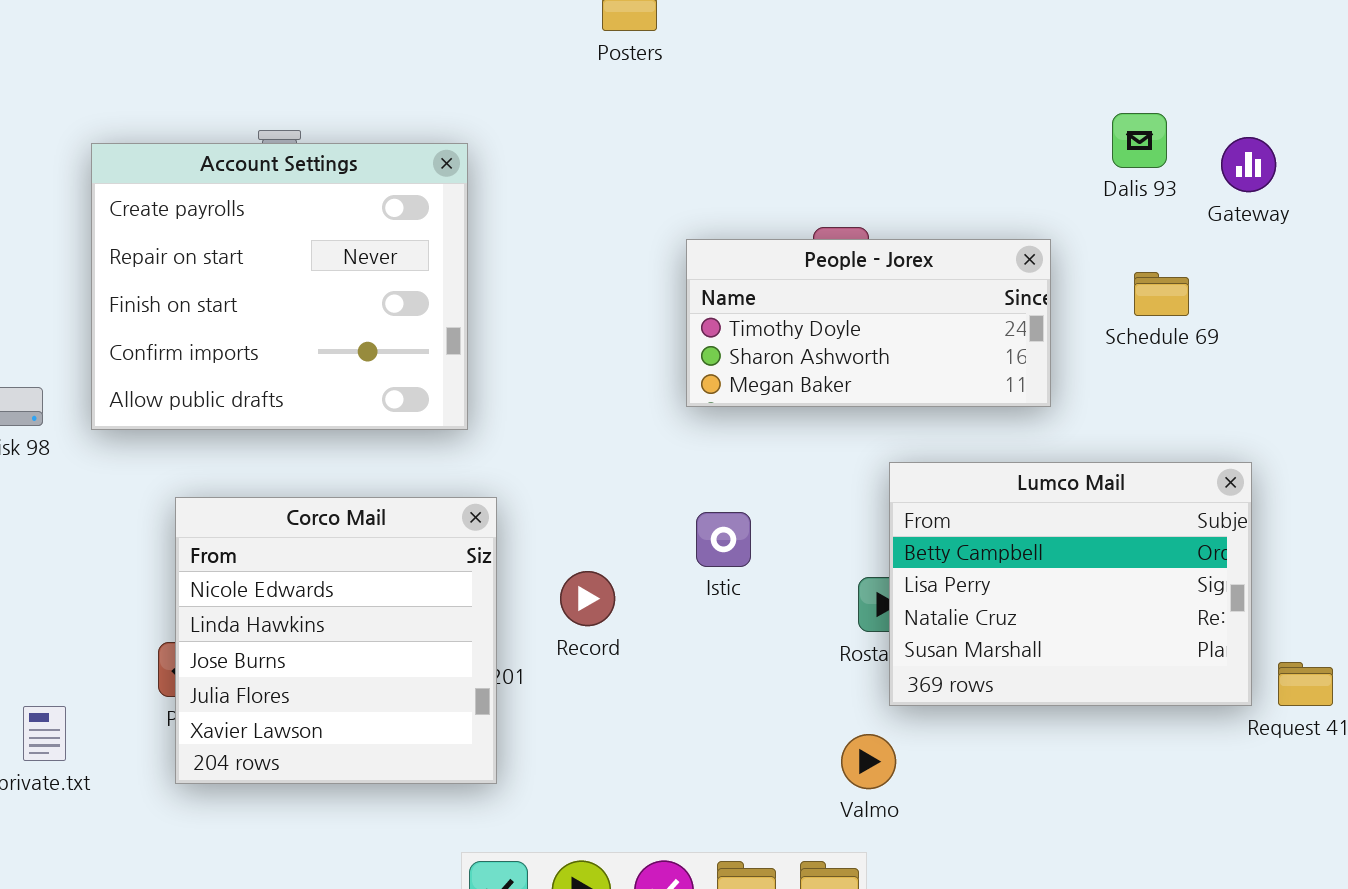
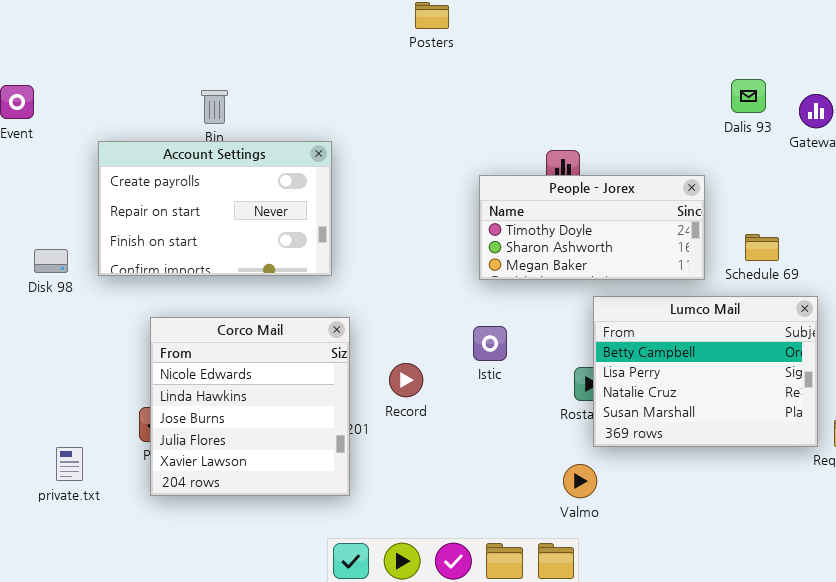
Account Settings: [91,143,468,430] -> [98,141,332,276], resized
People - Jorex: [686,239,1051,407] -> [479,175,705,280], moved
Schedule 69: [1134,272,1189,316] -> [745,234,779,261], moved

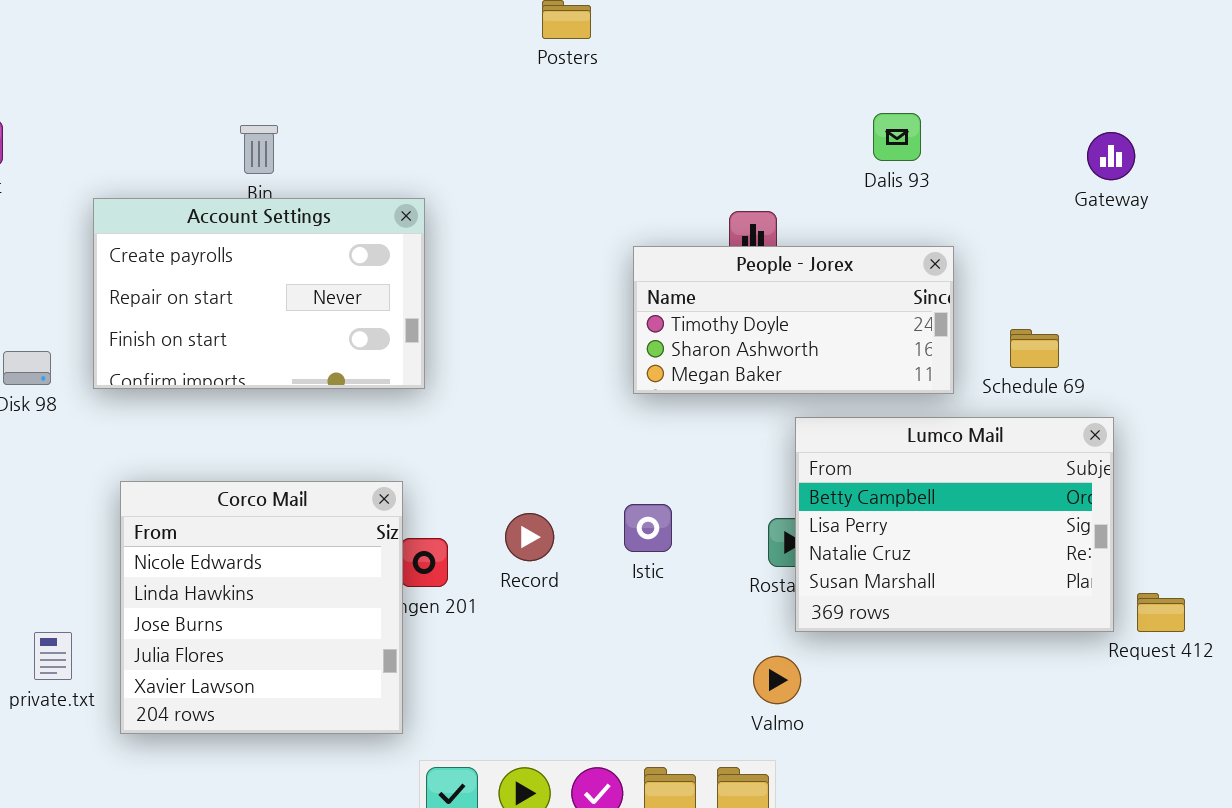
Dalis 93: [731,79,766,113] -> [873,113,921,161], moved
Corco Mail: [150,317,350,496] -> [120,481,403,734], moved
Istic: [473,326,507,361] -> [624,504,672,552], moved

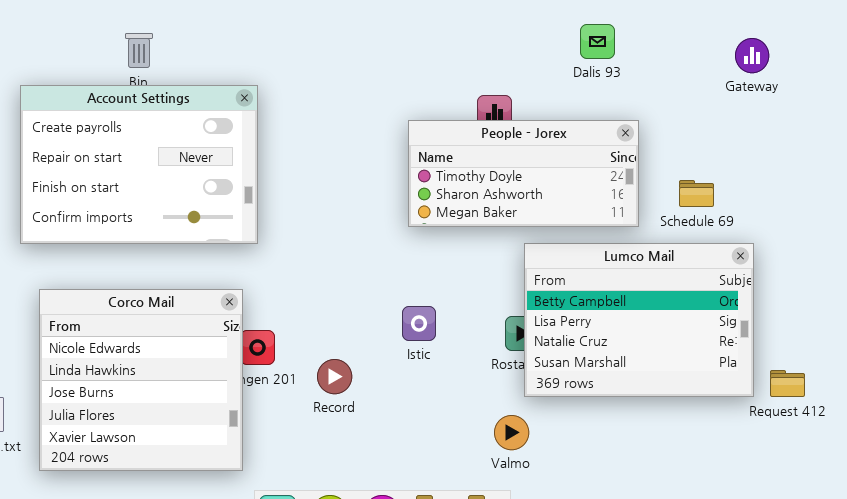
Account Settings: [93,198,425,389] -> [20,85,258,244], resized
Record: [505,513,554,561] -> [317,359,352,394], moved

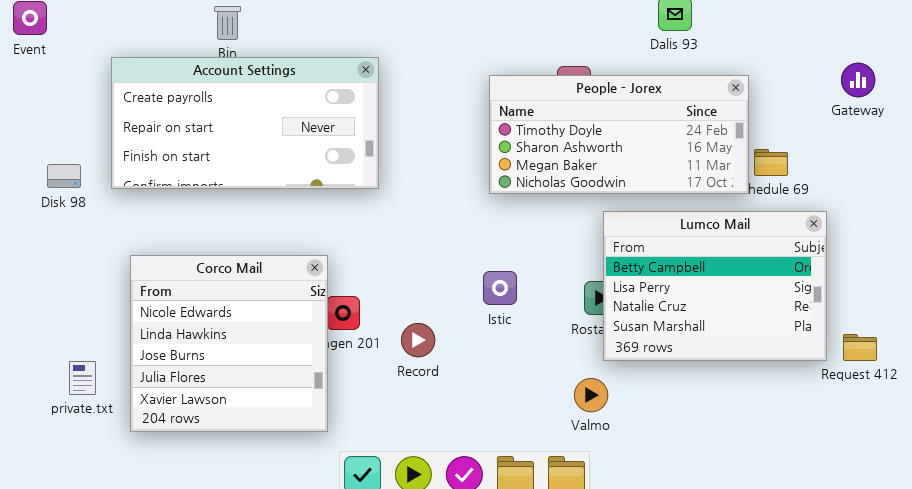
Gateway: [735,38,769,73] -> [841,63,875,97], moved
Account Settings: [20,85,258,244] -> [111,57,379,189], resized
People - Jorex: [408,120,639,227] -> [489,75,749,194], resized

